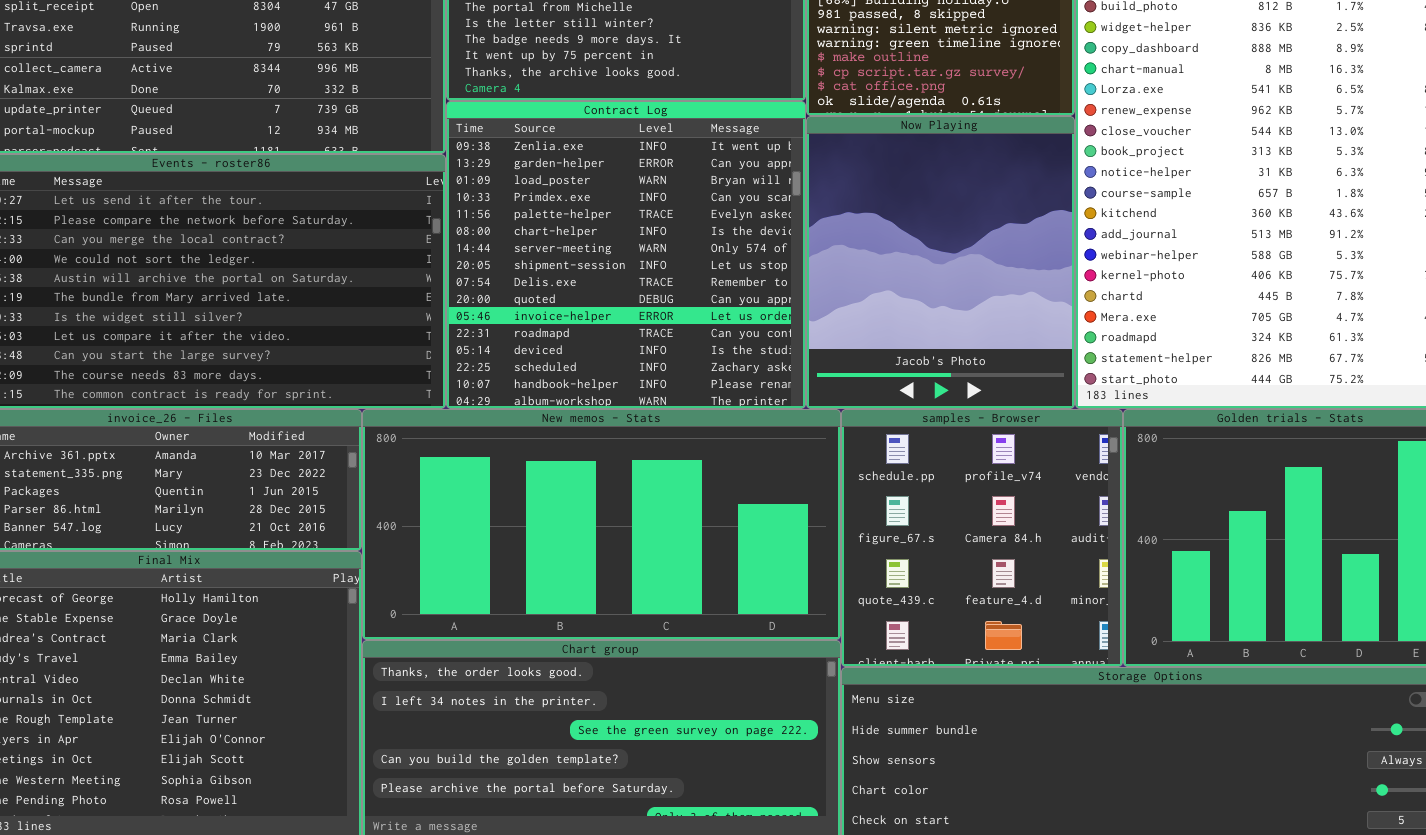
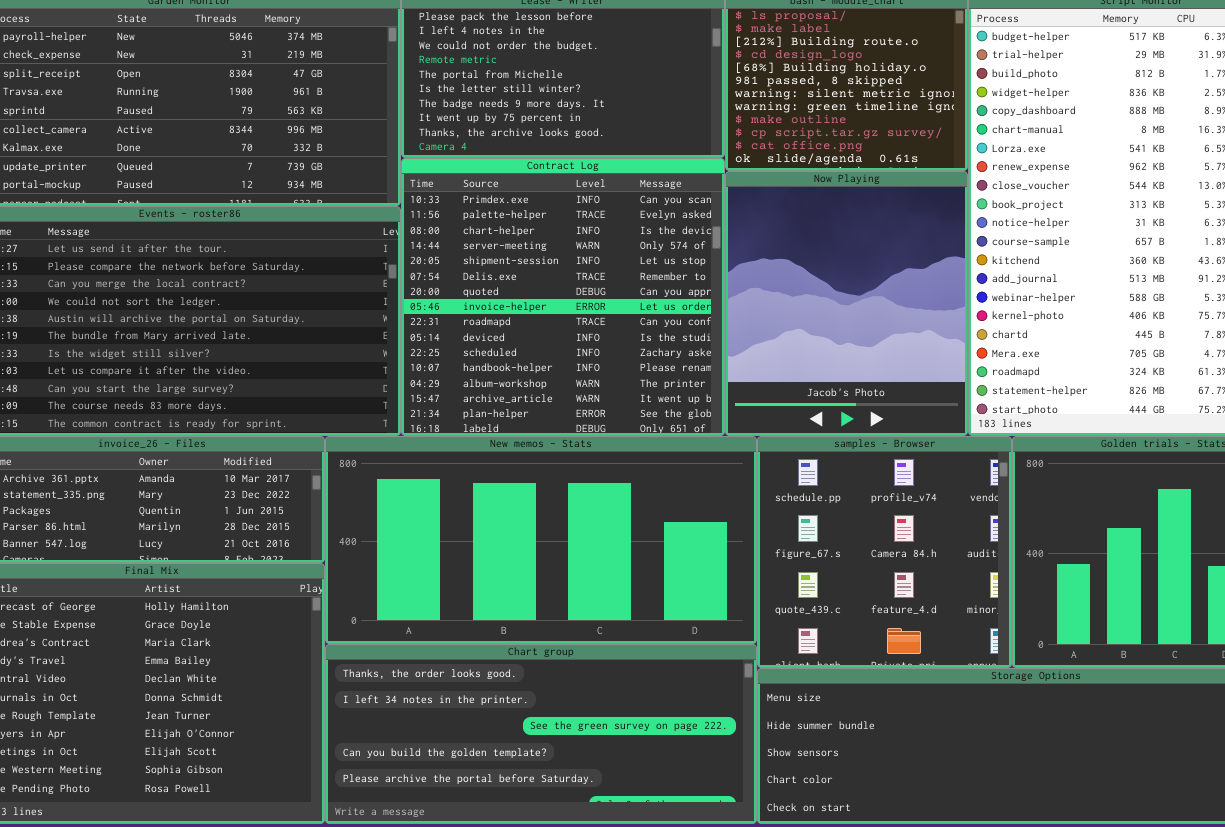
Contract Log: [446,101,806,409] -> [401,158,725,436], scrolled down 3 rows

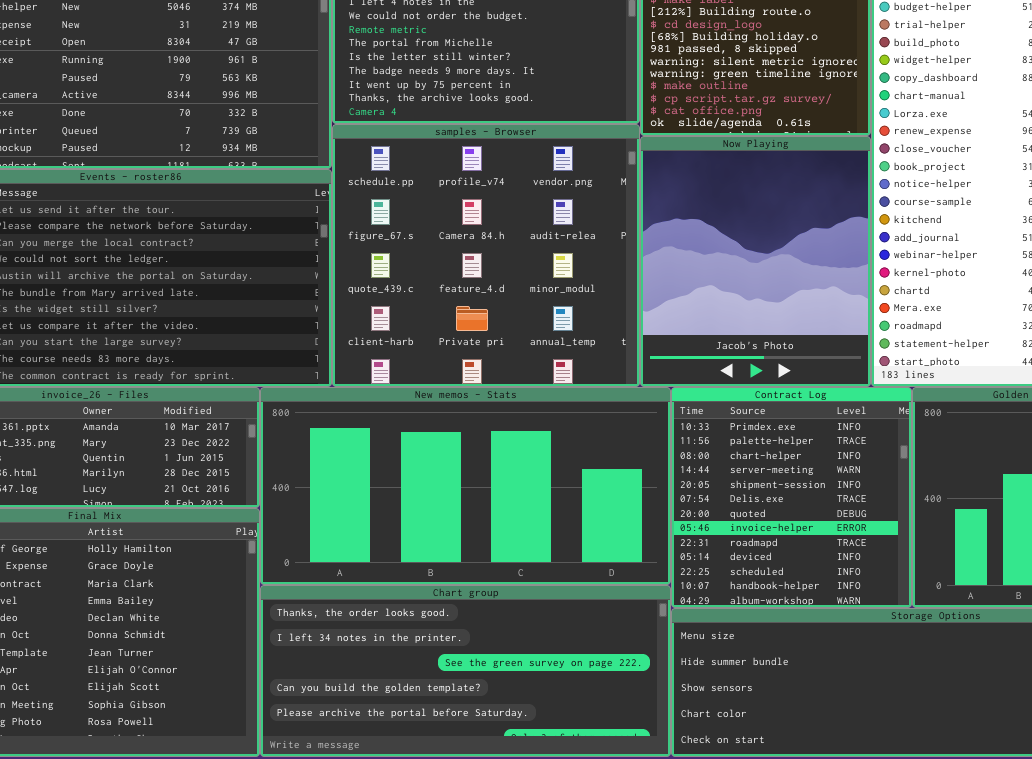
Contract Log: [401,158,725,436] -> [671,387,912,608], moved, resized
samples - Browser: [757,436,1012,668] -> [332,124,640,387], moved, resized

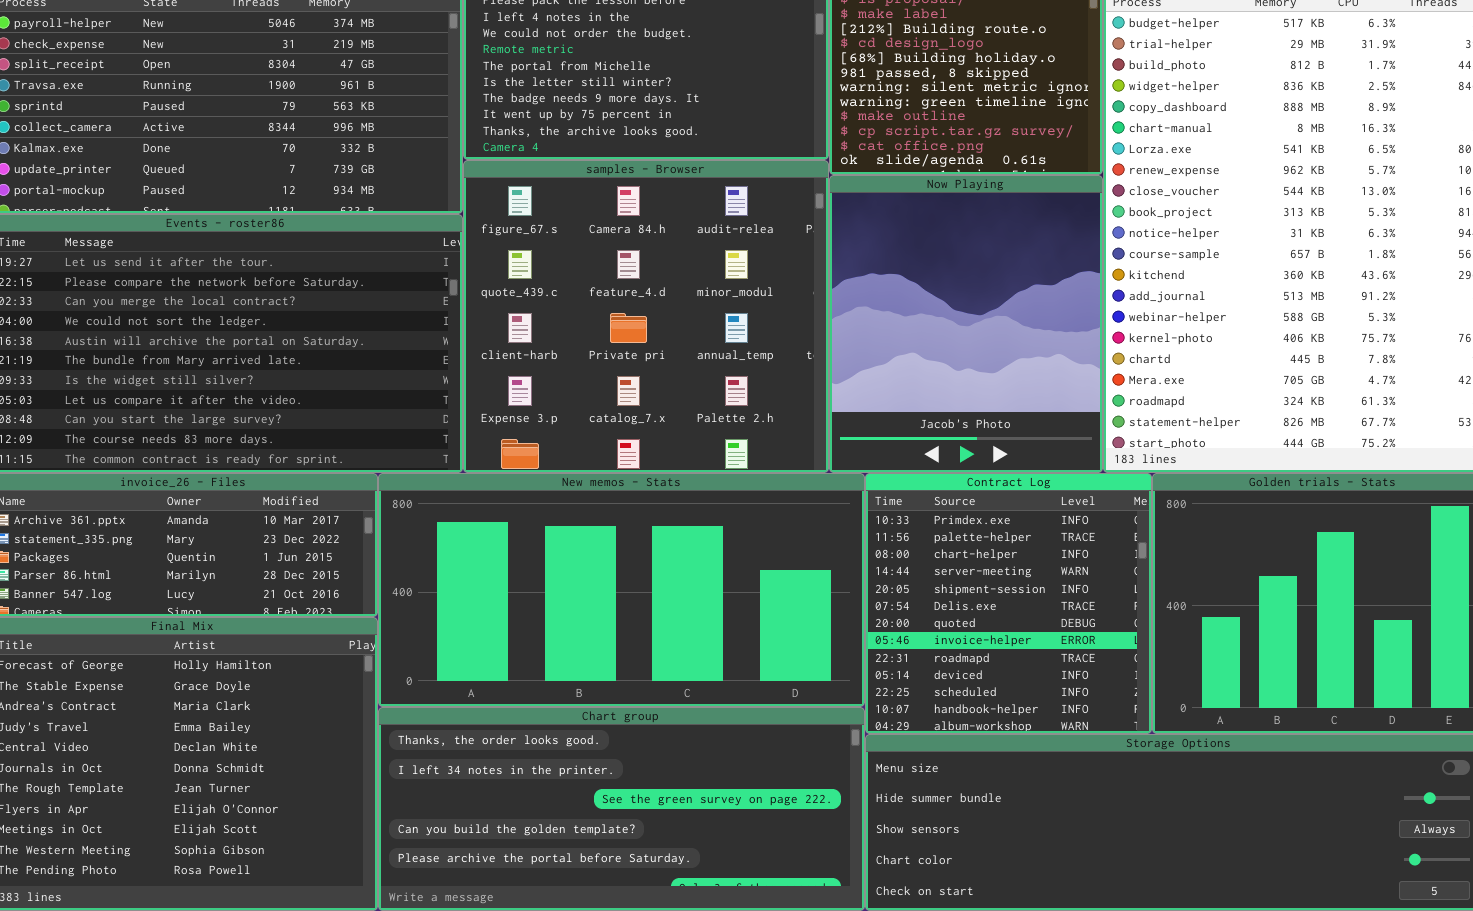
samples - Browser: [332,124,640,387] -> [463,160,829,473], scrolled down 1 row

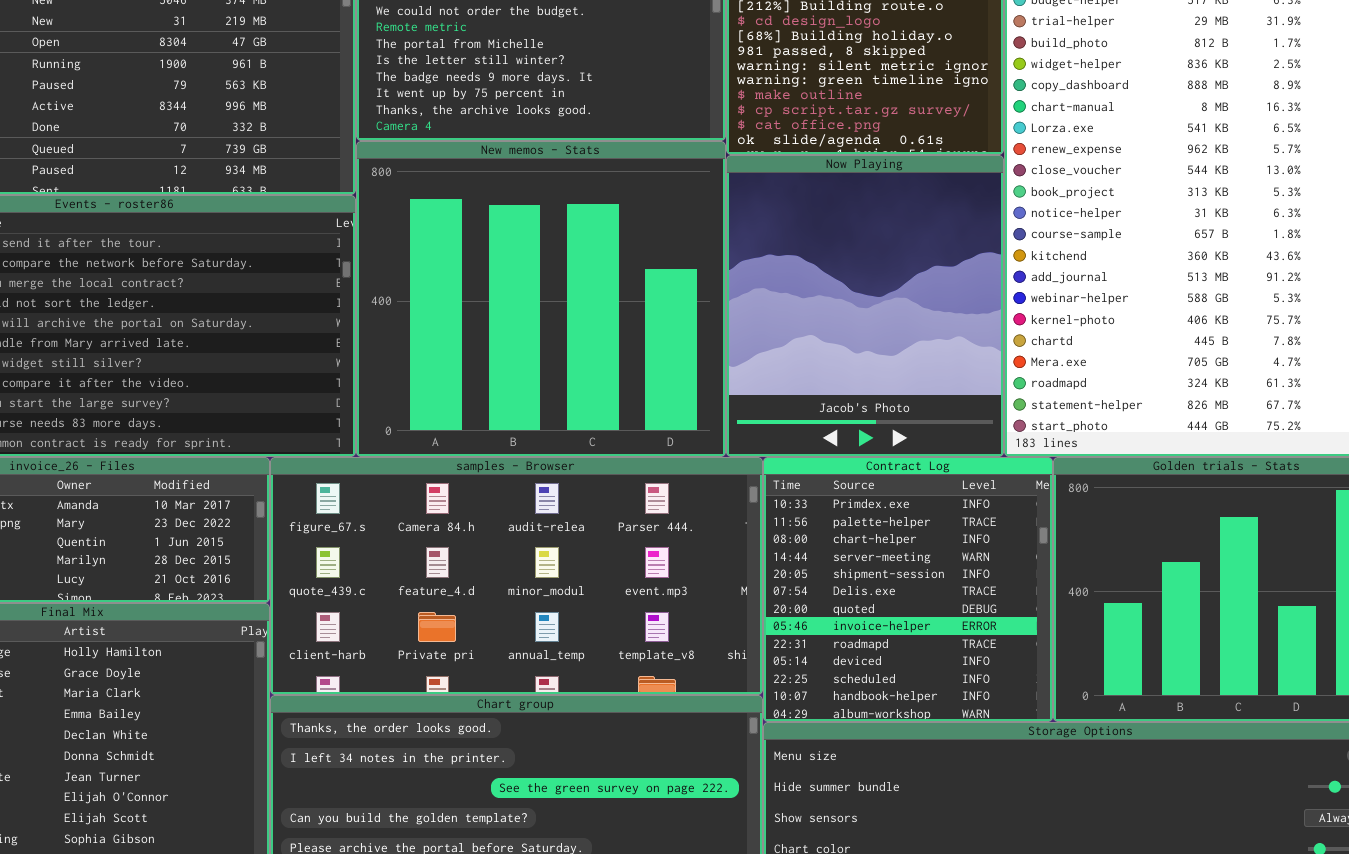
samples - Browser: [463,160,829,473] -> [270,457,763,695], moved, resized
New memos - Stats: [378,473,865,707] -> [356,141,726,457], moved, resized

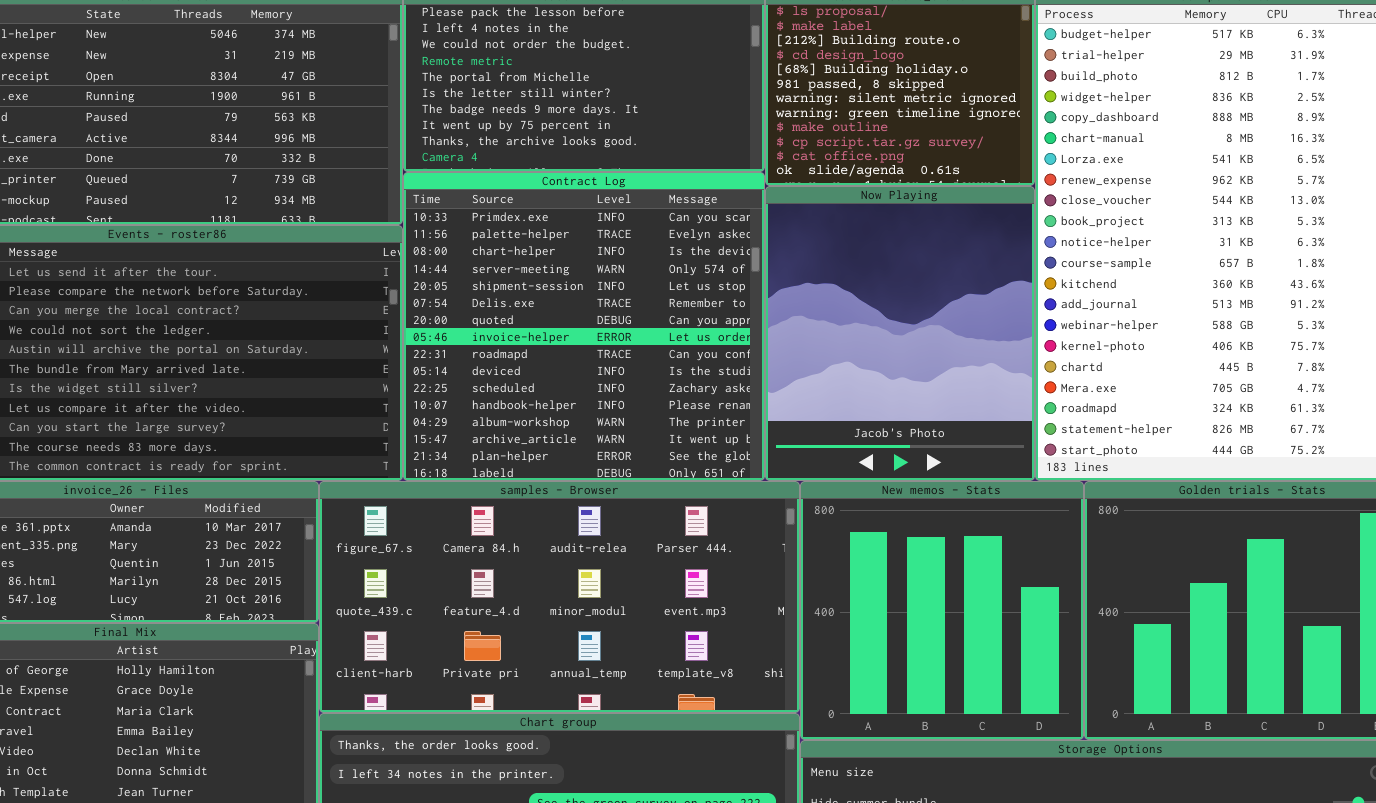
New memos - Stats: [356,141,726,457] -> [800,481,1084,740], moved, resized
Contract Log: [763,457,1053,722] -> [403,172,765,481], moved, resized

